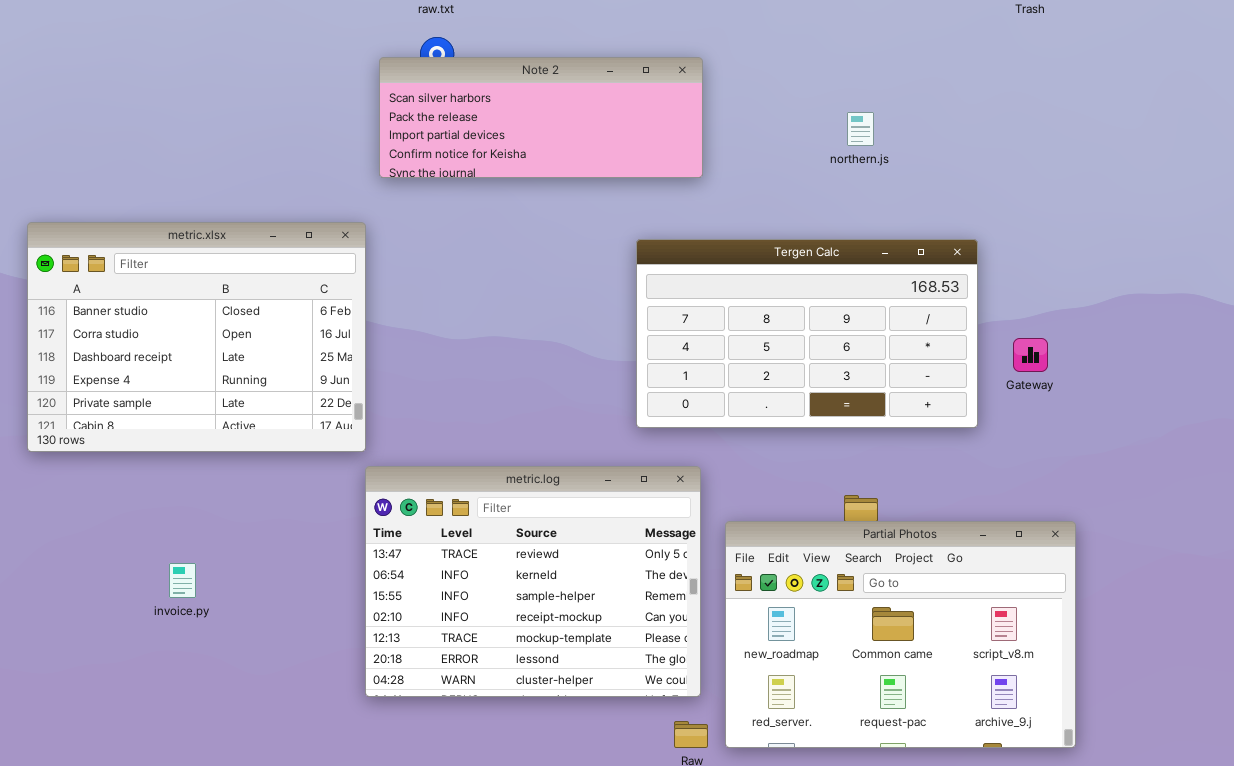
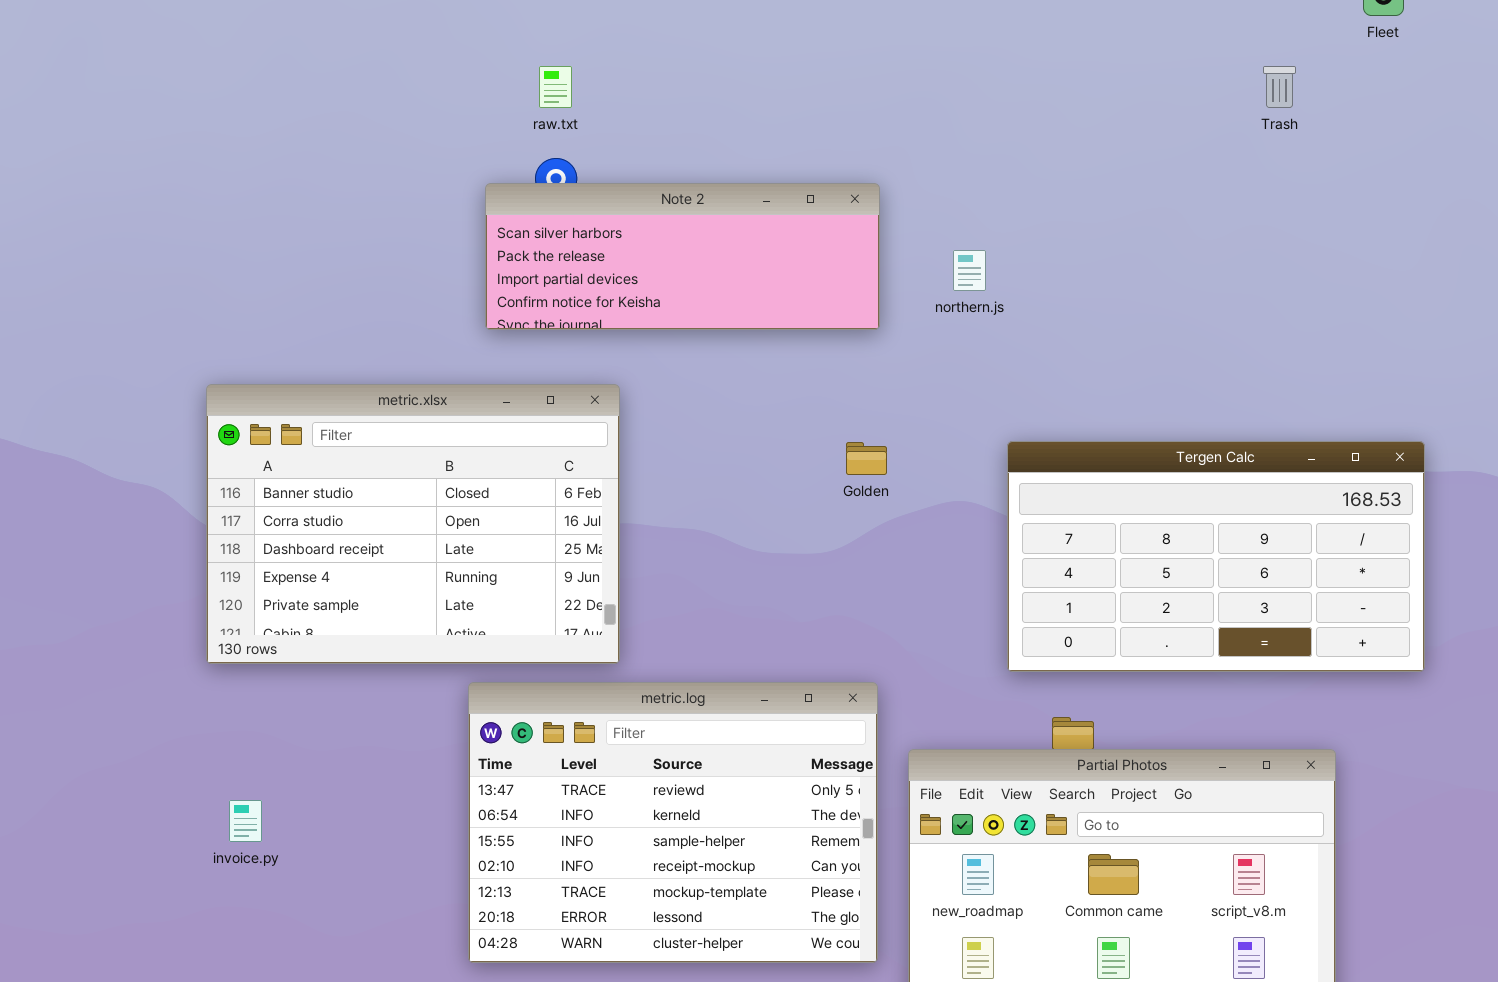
northern.js: [847,112,874,146] -> [953,250,986,291], moved
metric.xlsx: [27,222,366,452] -> [206,384,620,664], moved
Tergen Calc: [636,239,978,428] -> [1007,441,1425,672], moved

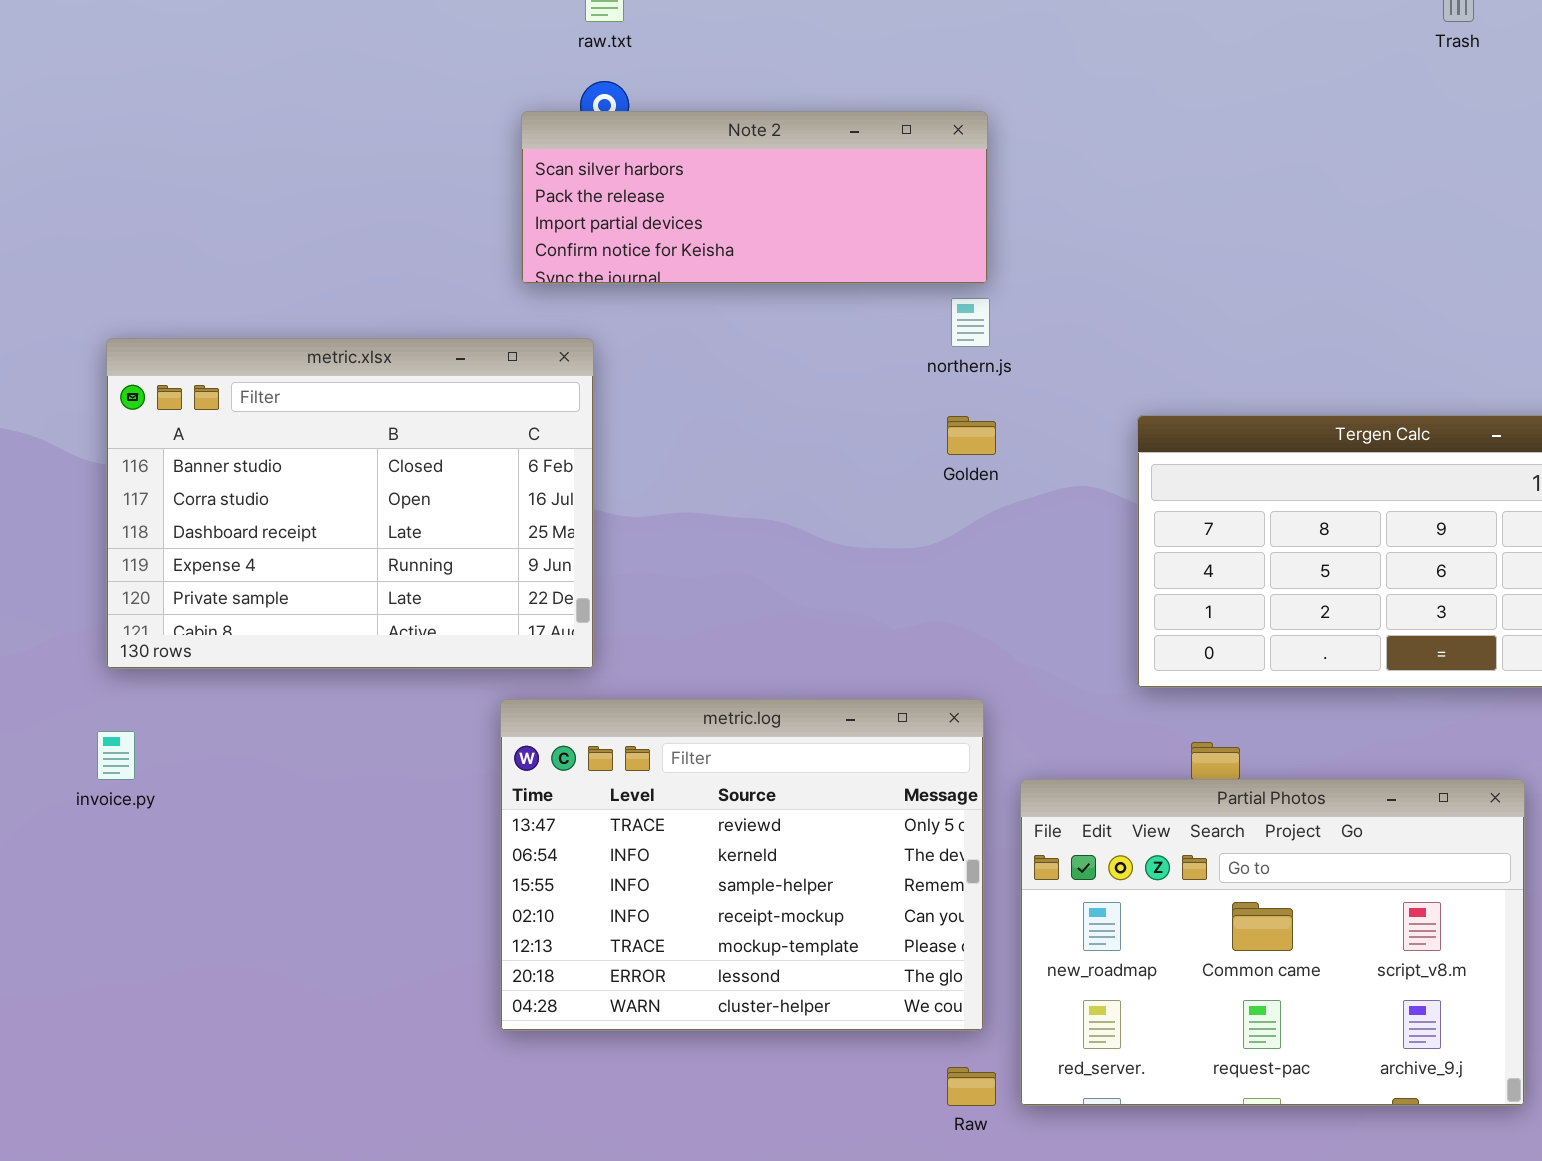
northern.js: [953,250,986,291] -> [951,298,990,347], moved
metric.xlsx: [206,384,620,664] -> [106,338,594,669], moved
invoice.py: [229,800,262,842] -> [97,731,135,780], moved

